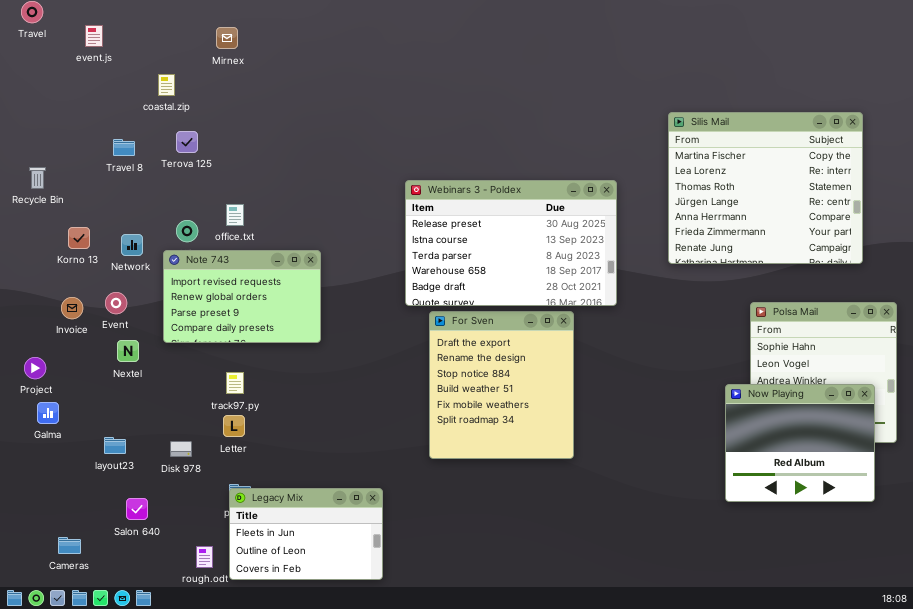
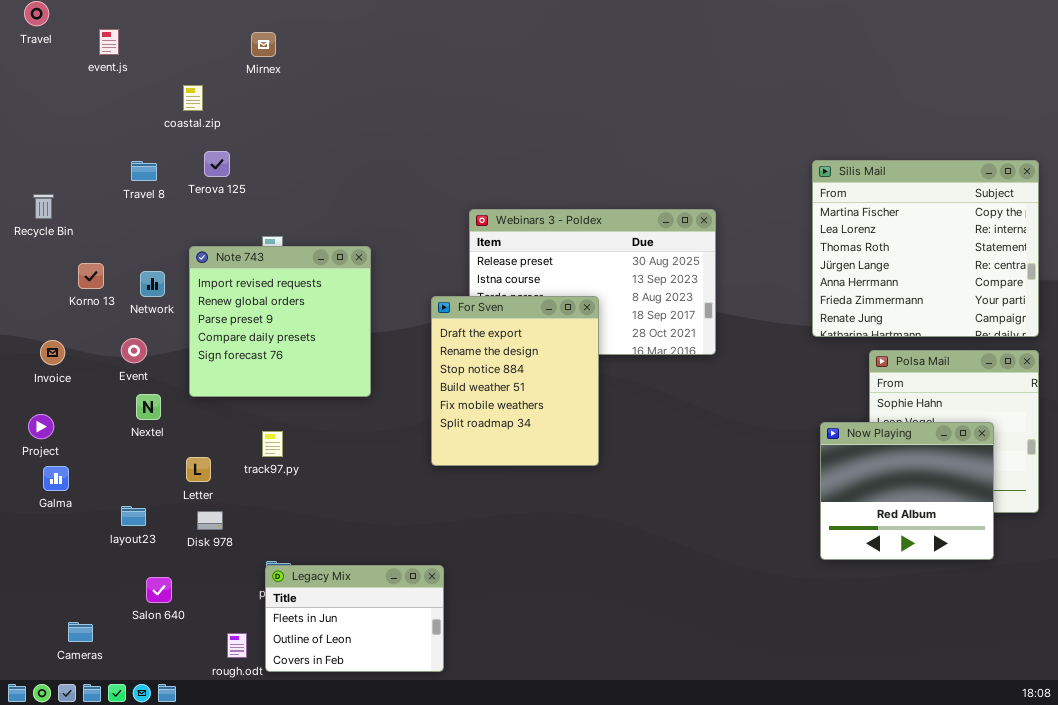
Silis Mail: [668,112,863,264] -> [812,160,1039,337], moved
Note 743: [163,250,321,343] -> [189,246,371,397], resized
Invoice: [61,297,83,319] -> [40,340,65,365], moved
For Sven: [429,311,574,459] -> [431,296,599,466], moved
Now Playing: [725,384,875,502] -> [820,422,994,560], moved
Letter: [223,415,245,437] -> [186,457,211,482], moved

